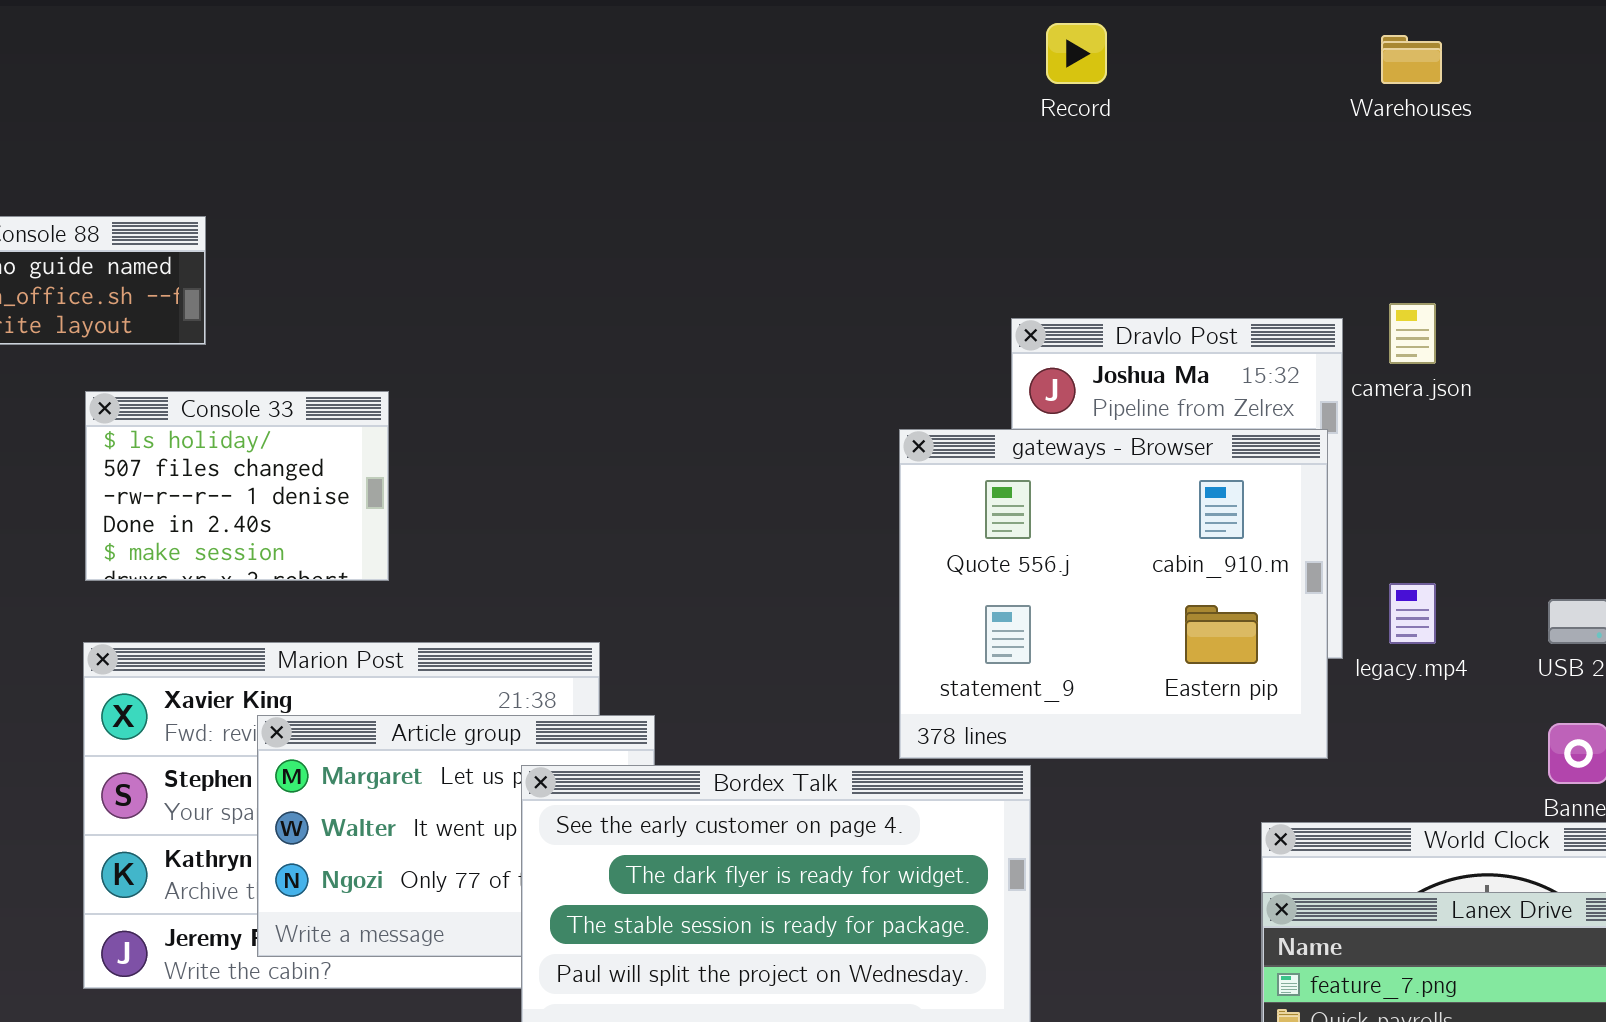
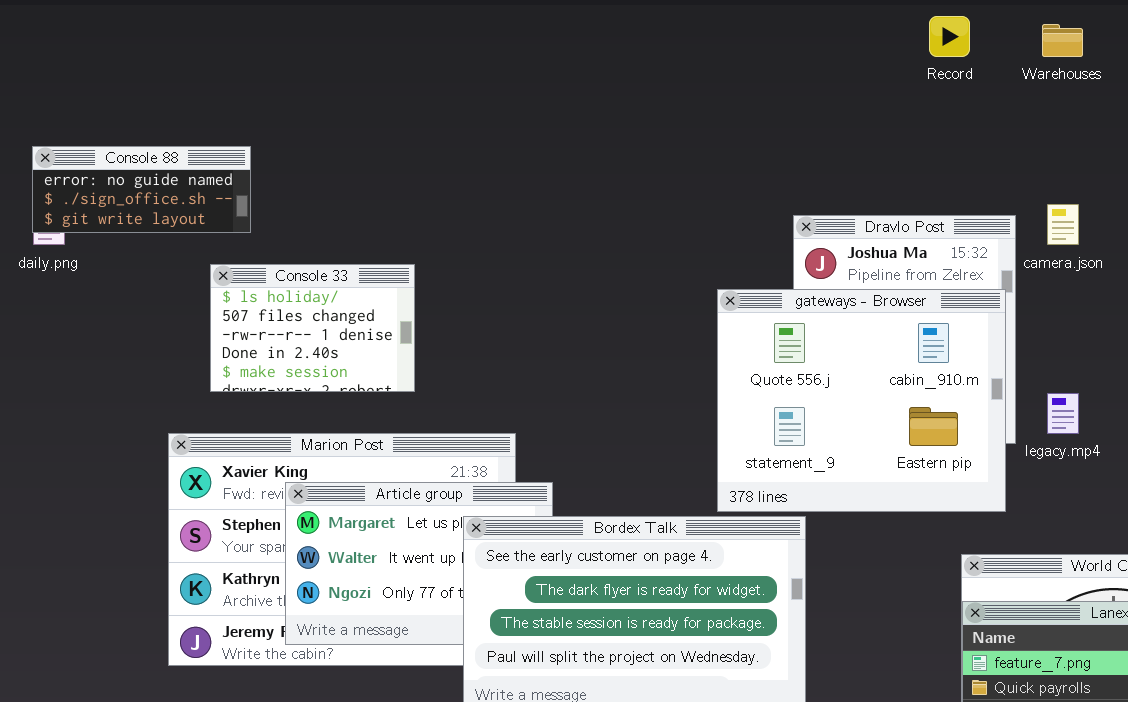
Record: [1046,23,1107,84] -> [929,16,970,57], moved
Console 33: [85,391,389,581] -> [210,264,415,392], moved

